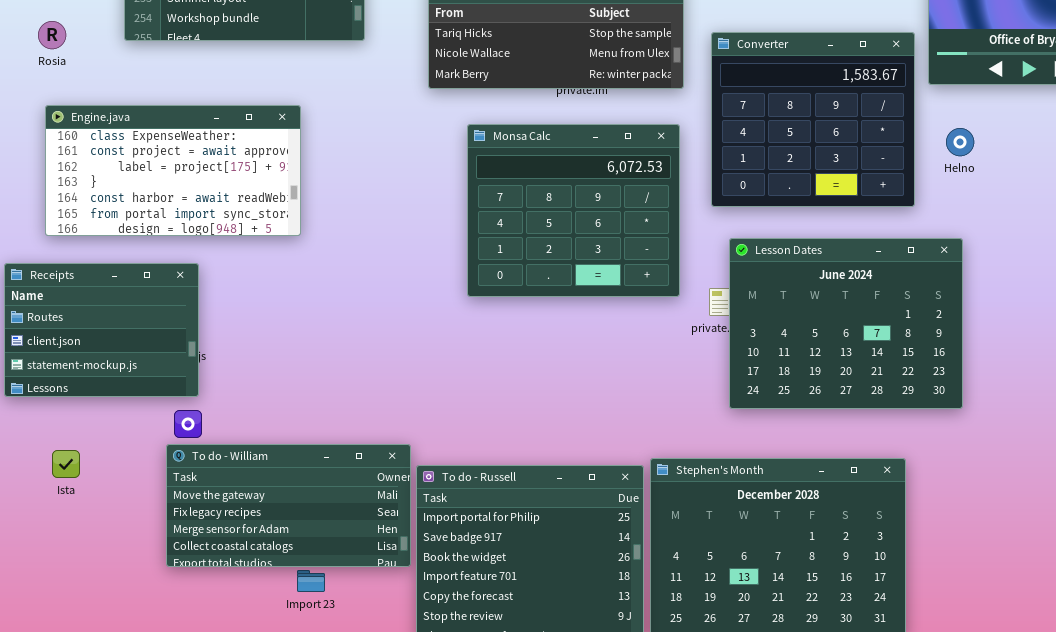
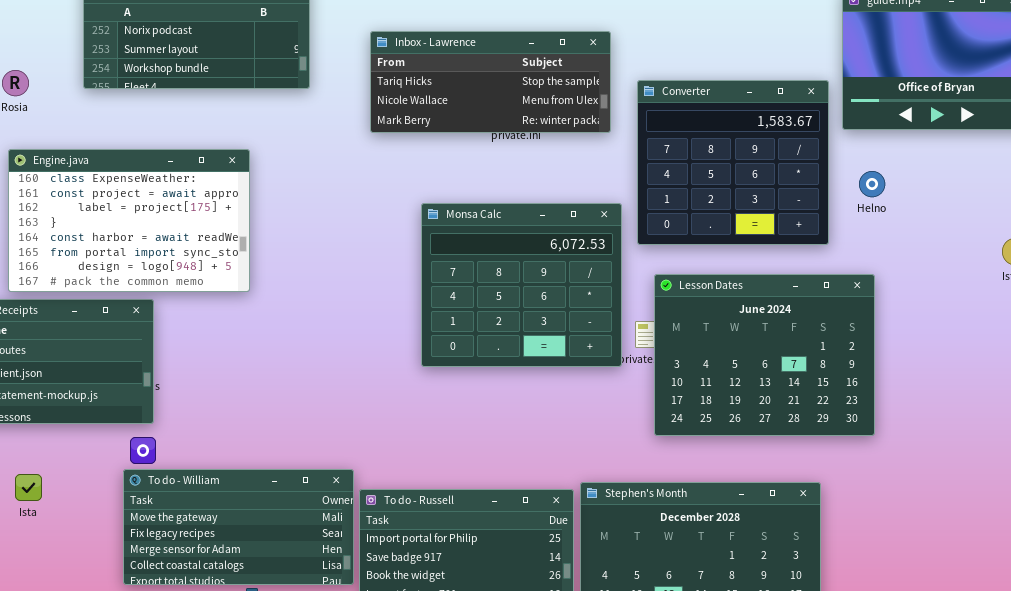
Engine.java: [45,105,301,236] -> [8,149,250,292], resized
Monsa Calc: [467,124,680,297] -> [421,203,622,367], moved

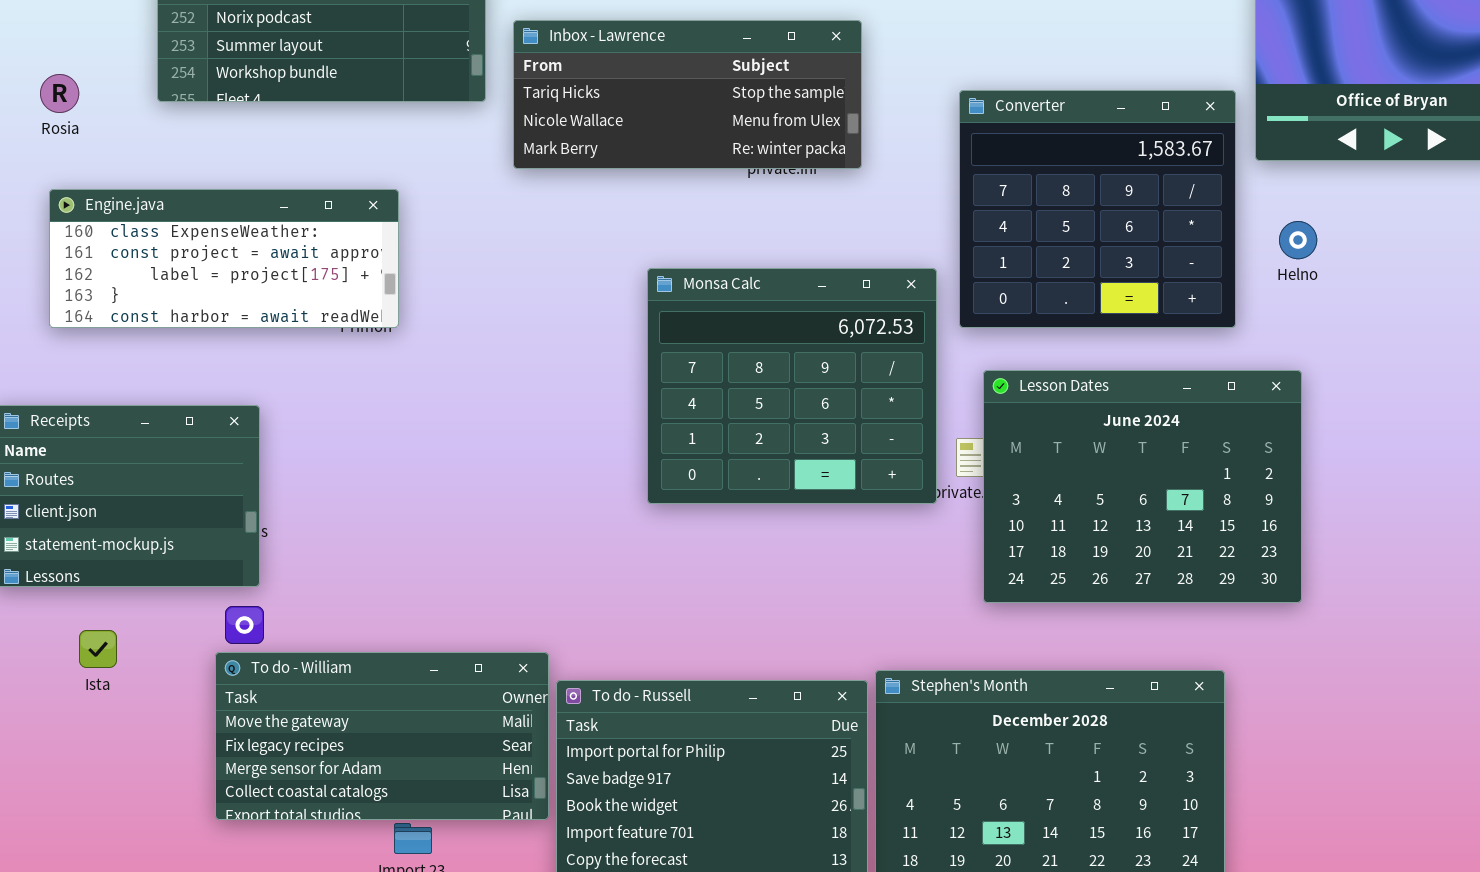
Inbox - Lawrence: [370,31,611,133] -> [513,20,862,169], moved
Engine.java: [8,149,250,292] -> [49,189,399,328], resized
Ista: [15,474,42,501] -> [79,630,117,668], moved

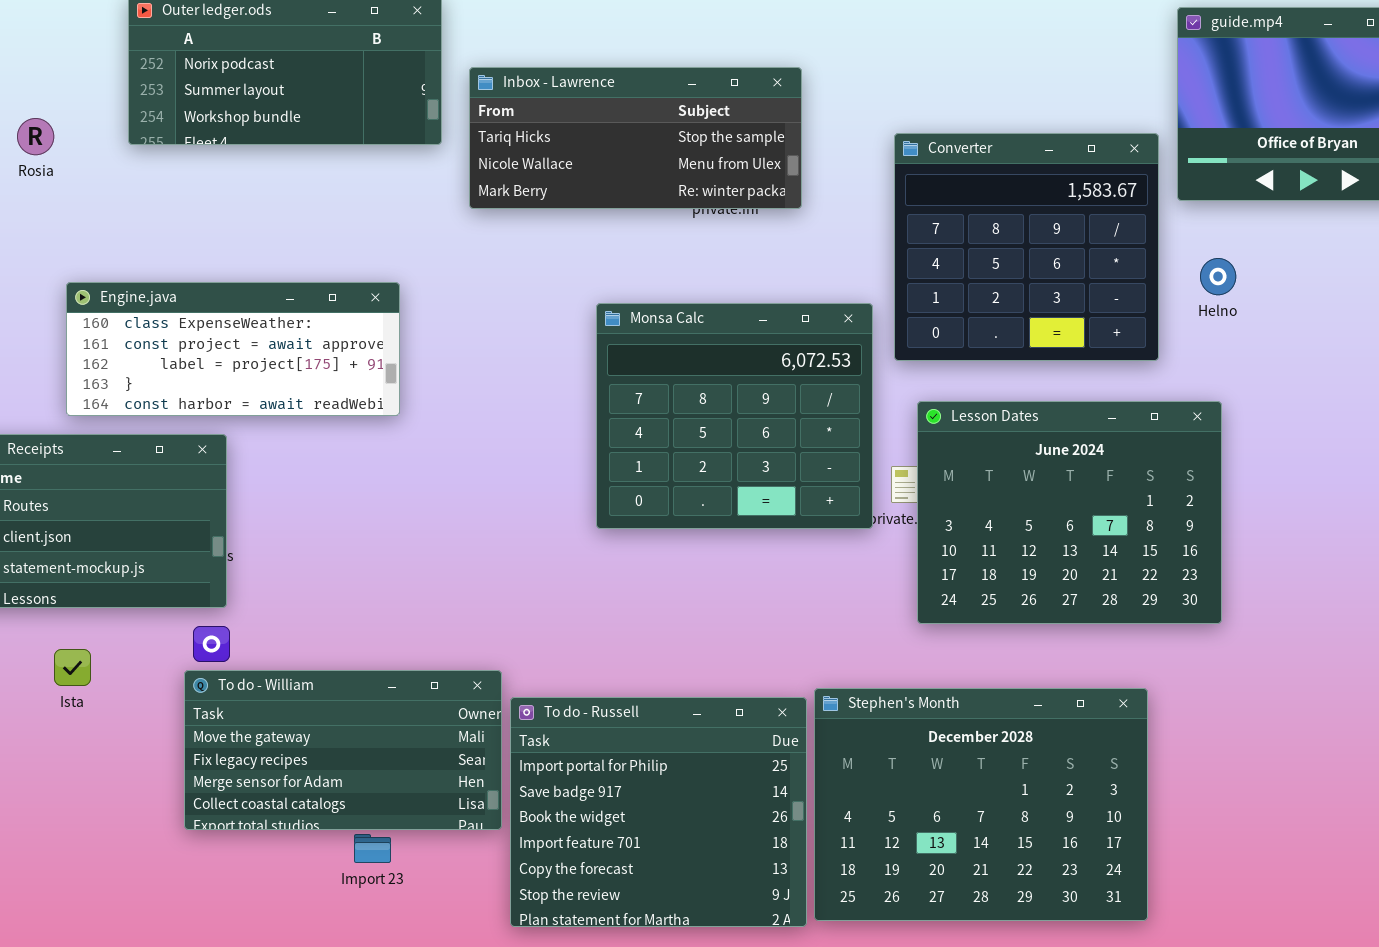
Engine.java: [49,189,399,328] -> [66,282,400,416], moved

